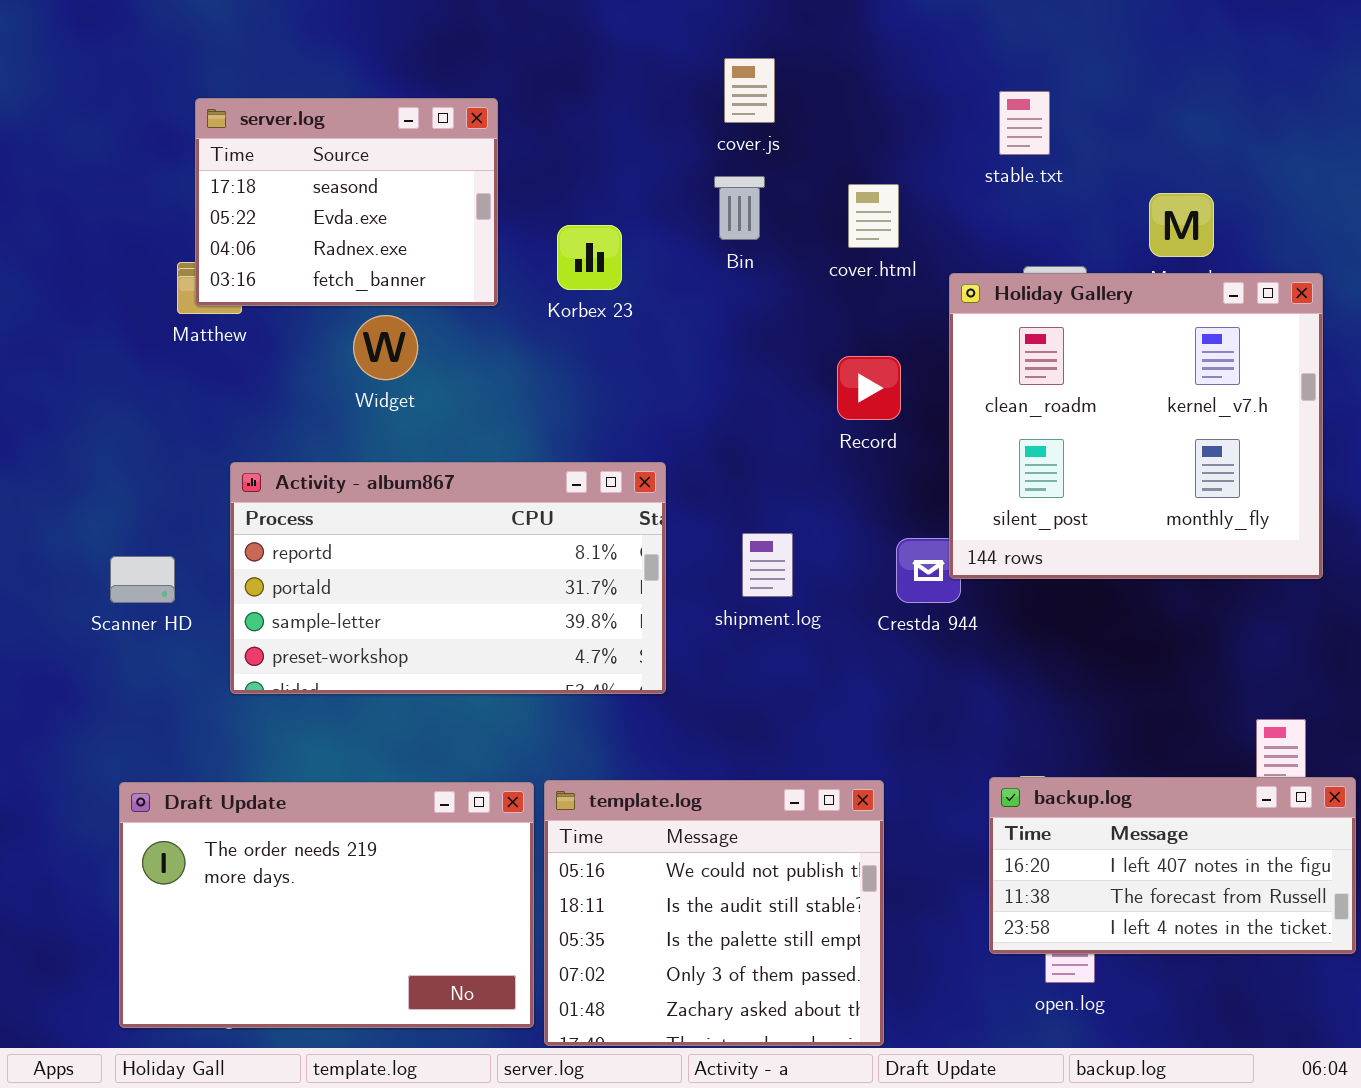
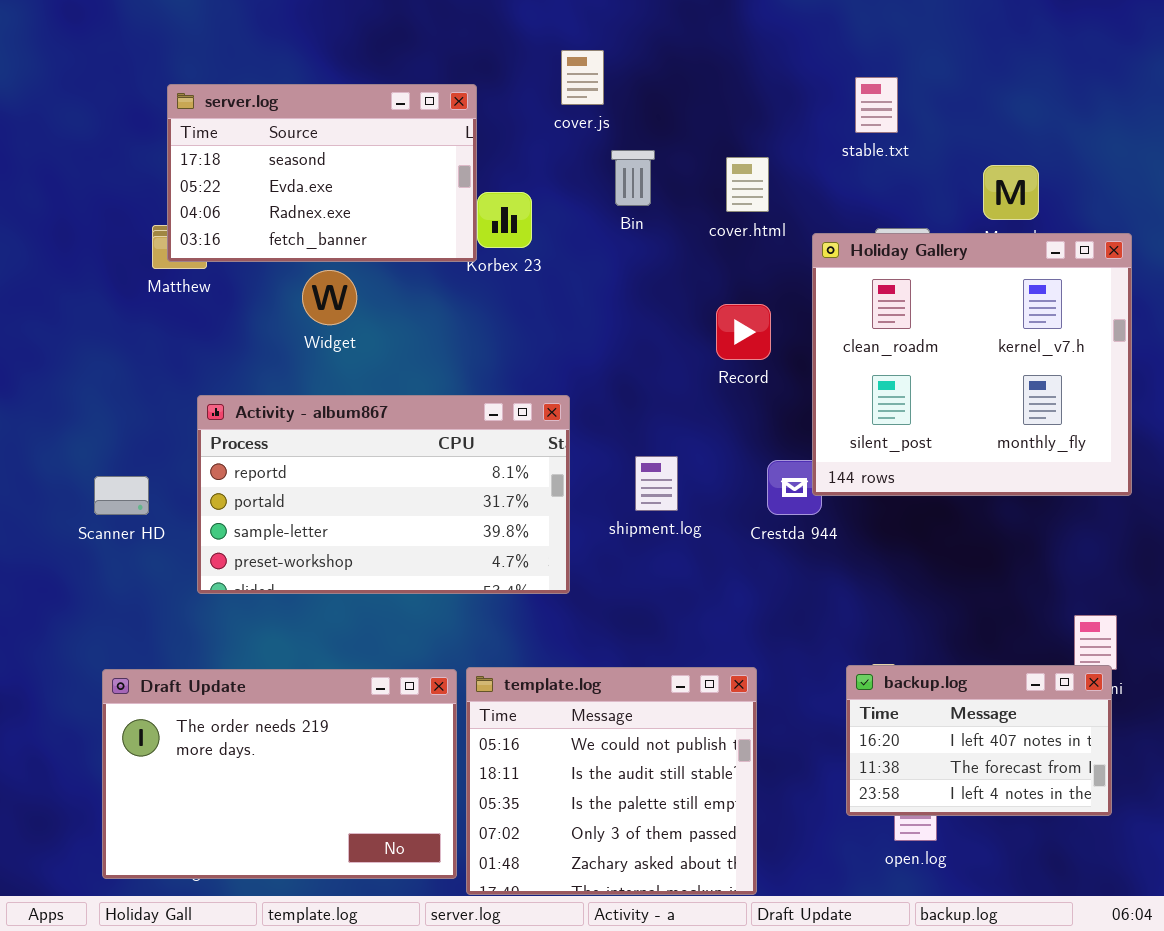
cover.js: [724,58,775,123] -> [561,50,604,105], moved
server.log: [195,98,498,306] -> [167,84,477,262], resized
backup.log: [989,777,1356,954] -> [846,665,1112,816], resized

